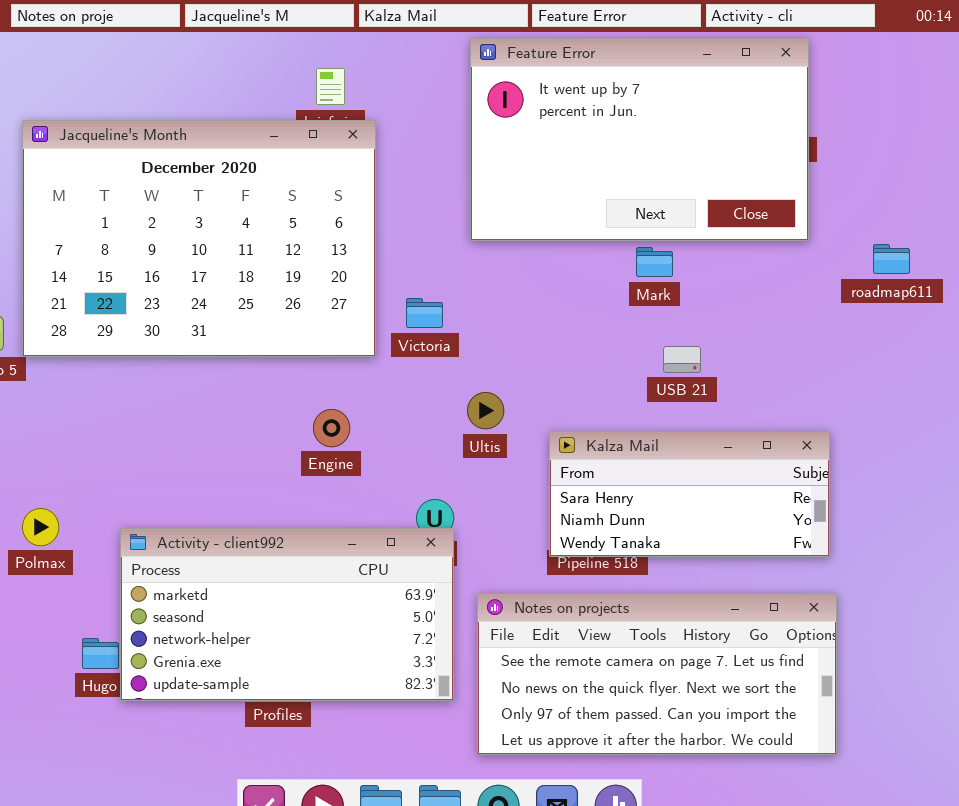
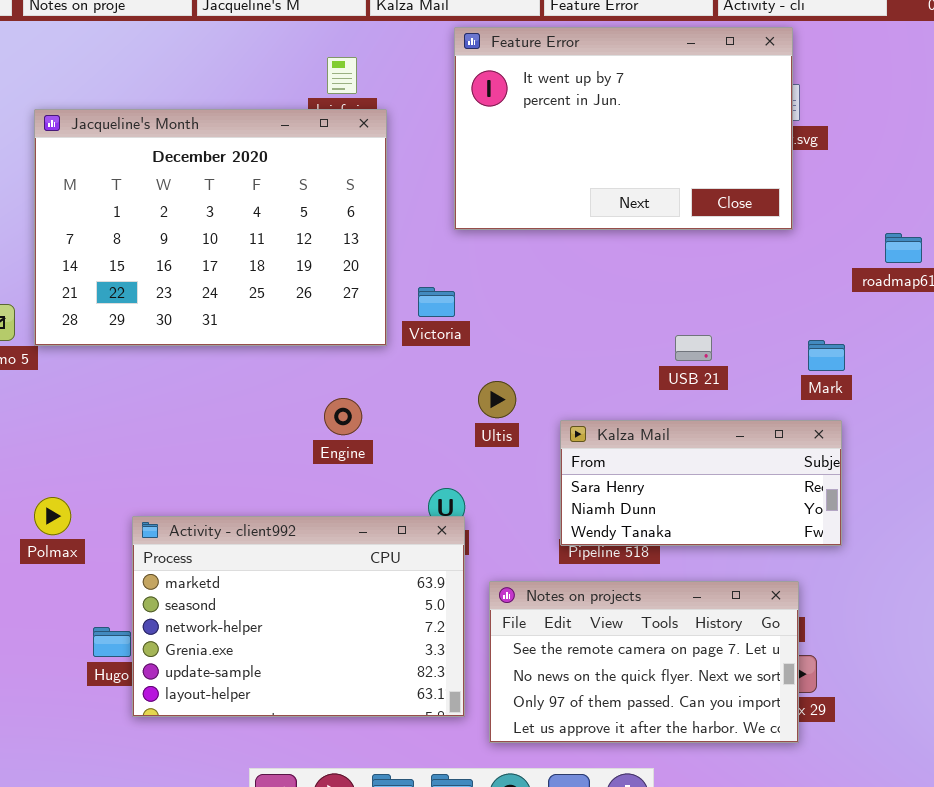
Feature Error: [470,38,809,241] -> [454,27,793,230], moved
Mark: [636,247,673,277] -> [808,340,845,371], moved
Activity - client992: [120,528,454,701] -> [132,516,465,717], resized
Notes on projects: [477,593,837,755] -> [489,581,799,743], resized

